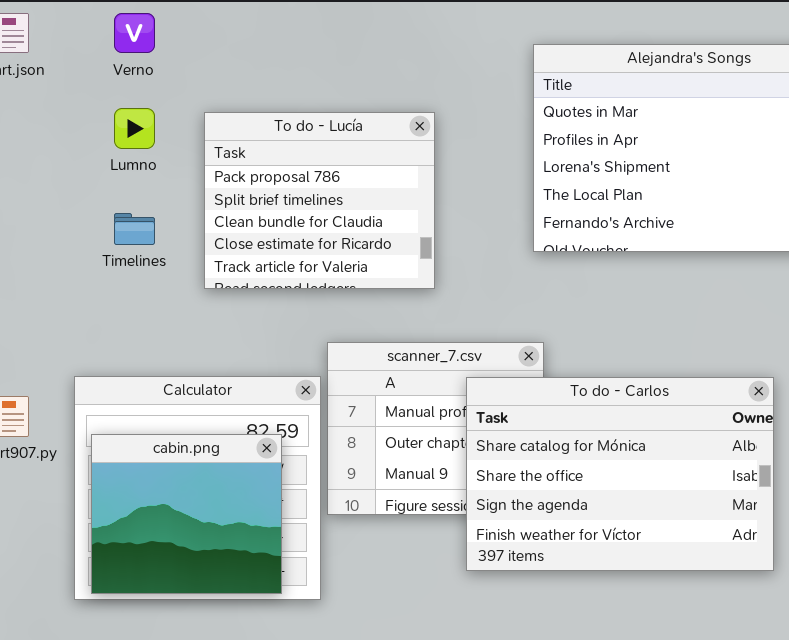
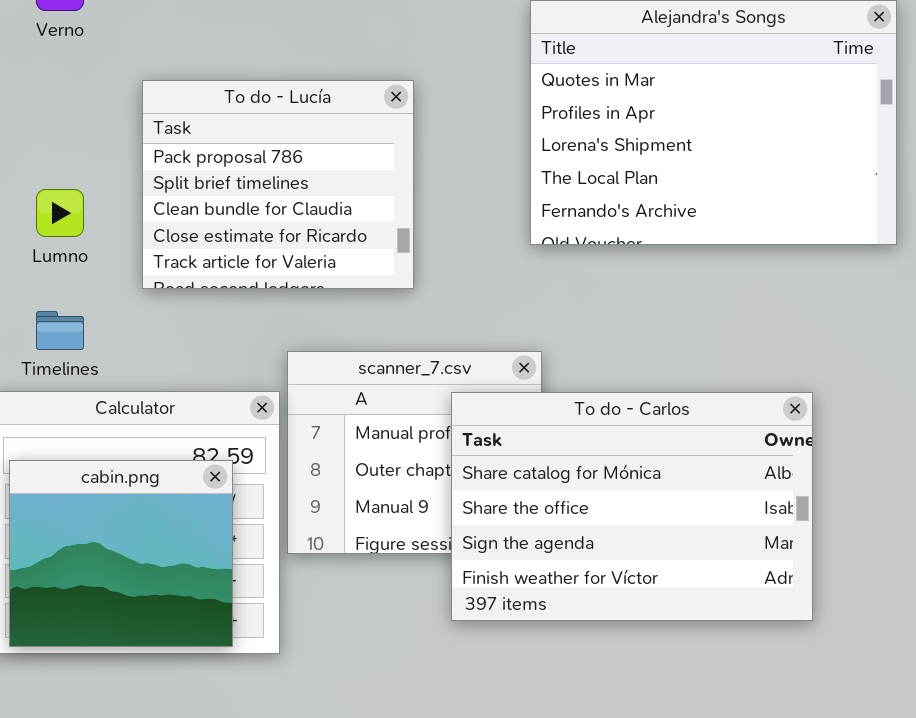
Lumno: [114,108,155,149] -> [36,189,84,237], moved
Timelines: [114,213,155,245] -> [36,311,84,350], moved

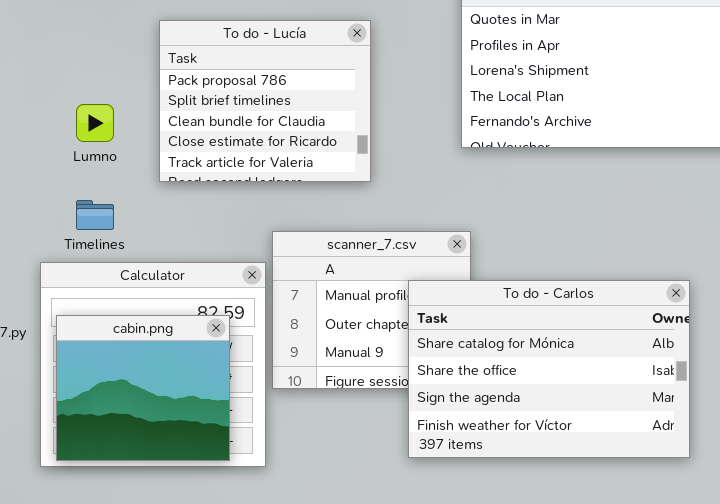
To do - Carlos: [451,392,813,621] -> [408,280,690,458], moved

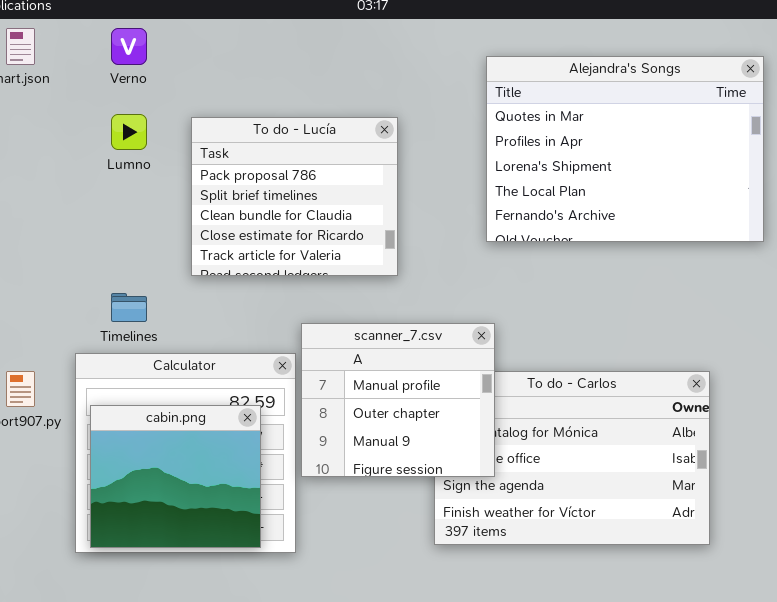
Lumno: [76,104,114,142] -> [111,114,147,150], moved
scanner_7.csv: [272,231,471,389] -> [301,323,495,477], raised

